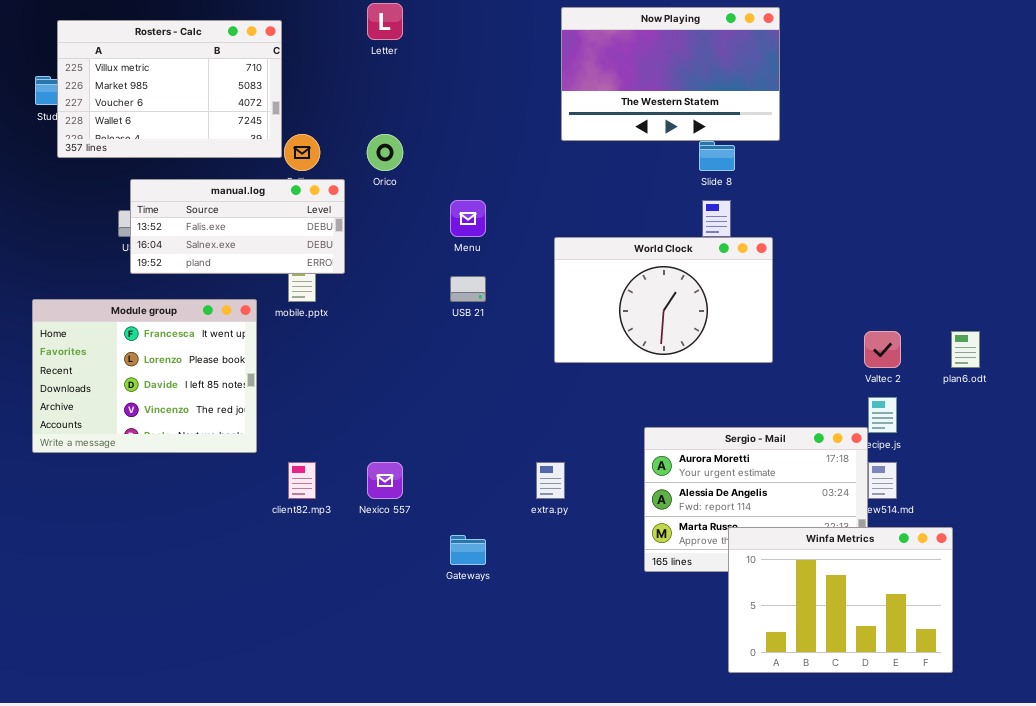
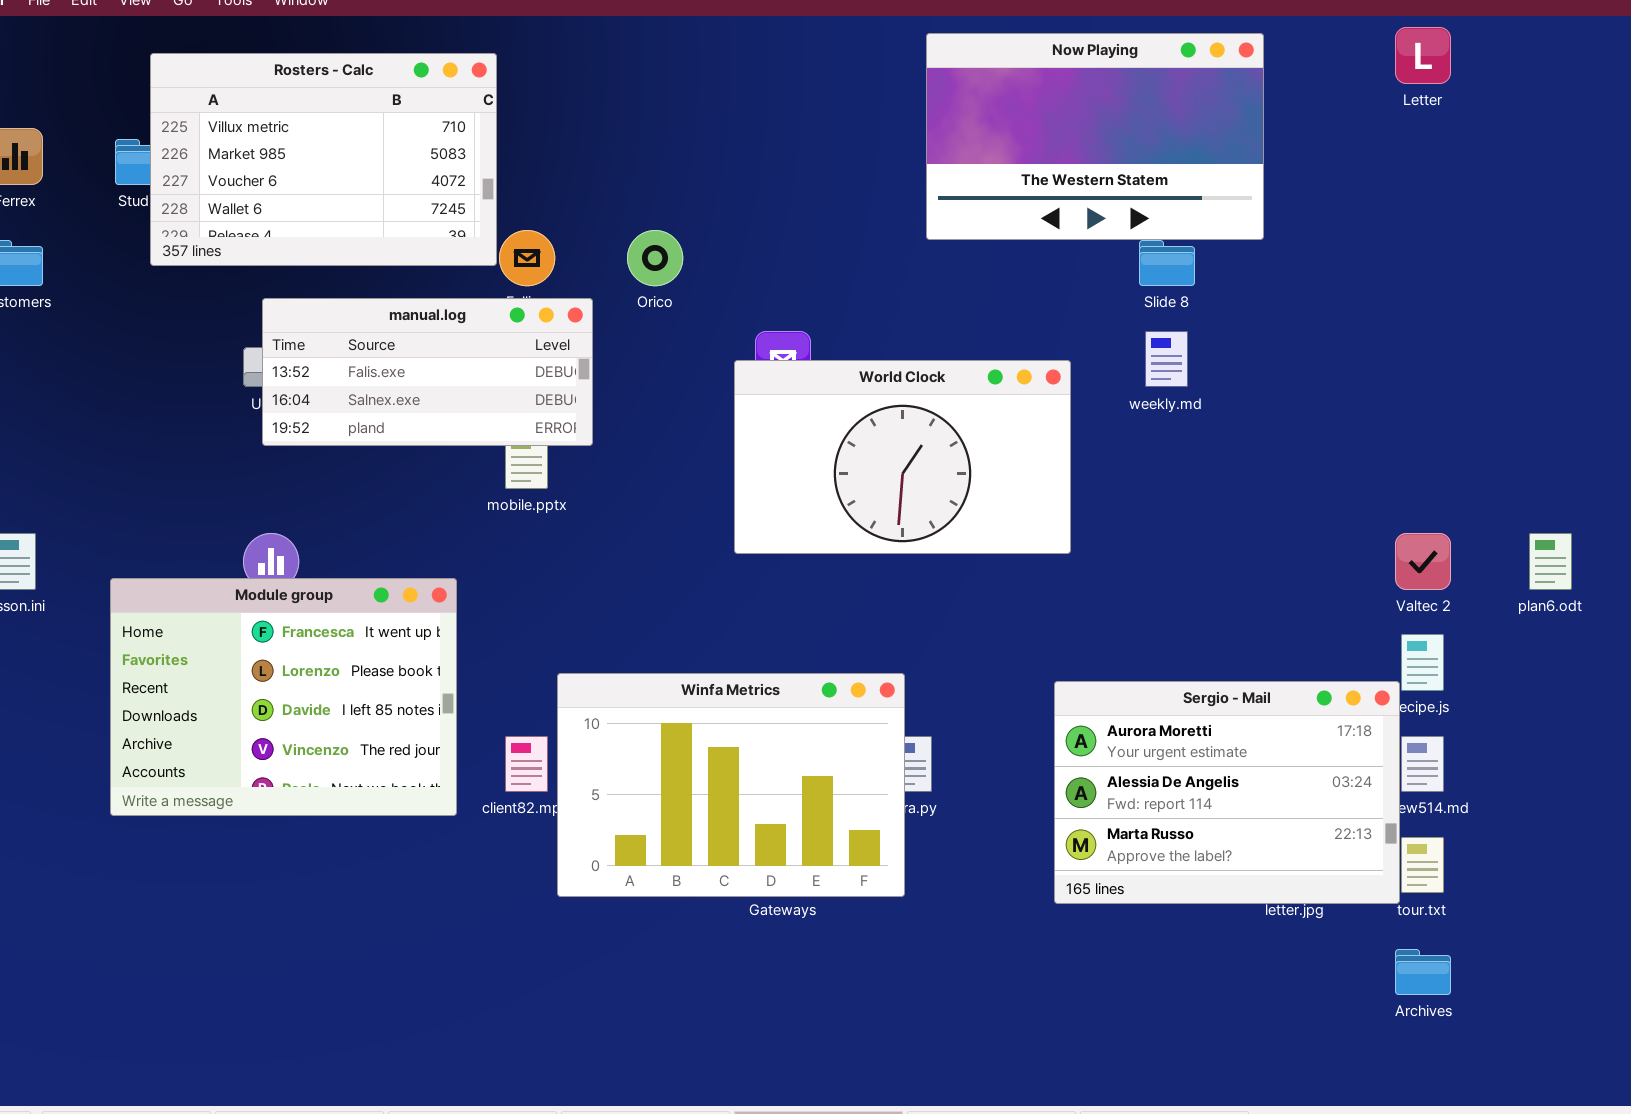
Letter: [367,3,403,40] -> [1395,27,1451,84], moved
World Clock: [554,237,773,363] -> [734,360,1071,554], moved
Module group: [32,299,257,453] -> [110,578,457,816], moved
Winfa Metrics: [728,527,953,673] -> [557,673,905,897], moved

